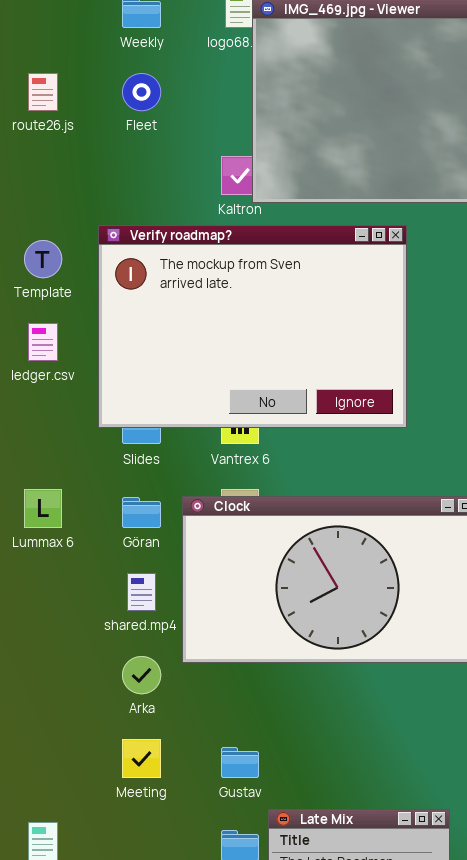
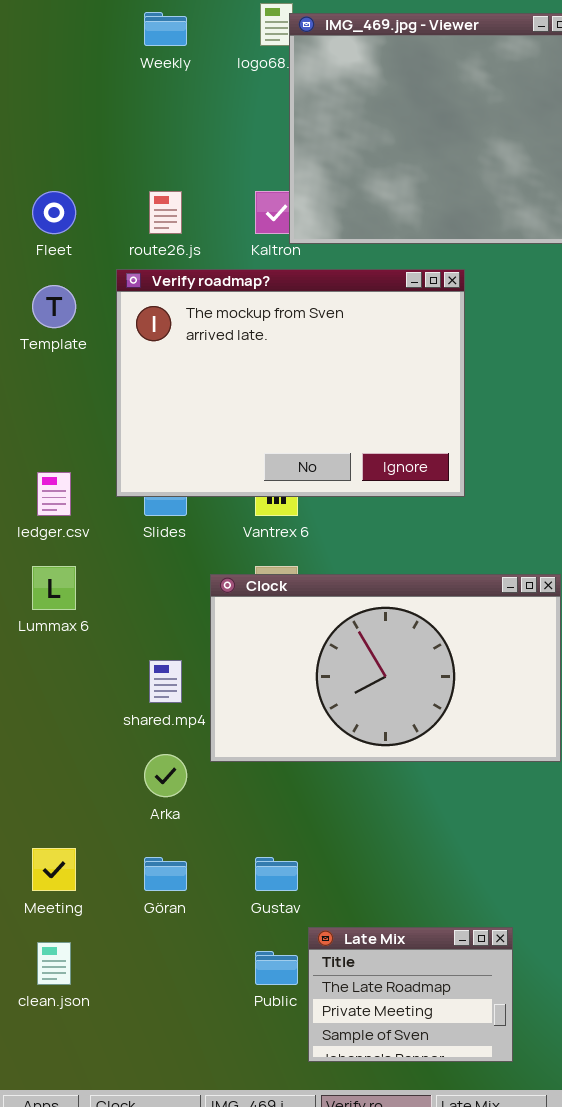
route26.js: [28,73,58,111] -> [149,191,182,234], moved
Fleet: [122,73,161,111] -> [32,191,76,234], moved
ledger.csv: [28,323,58,361] -> [37,472,71,516], moved
Göran: [122,497,161,528] -> [144,857,187,891], moved
Meeting: [122,739,161,778] -> [32,848,76,891], moved

